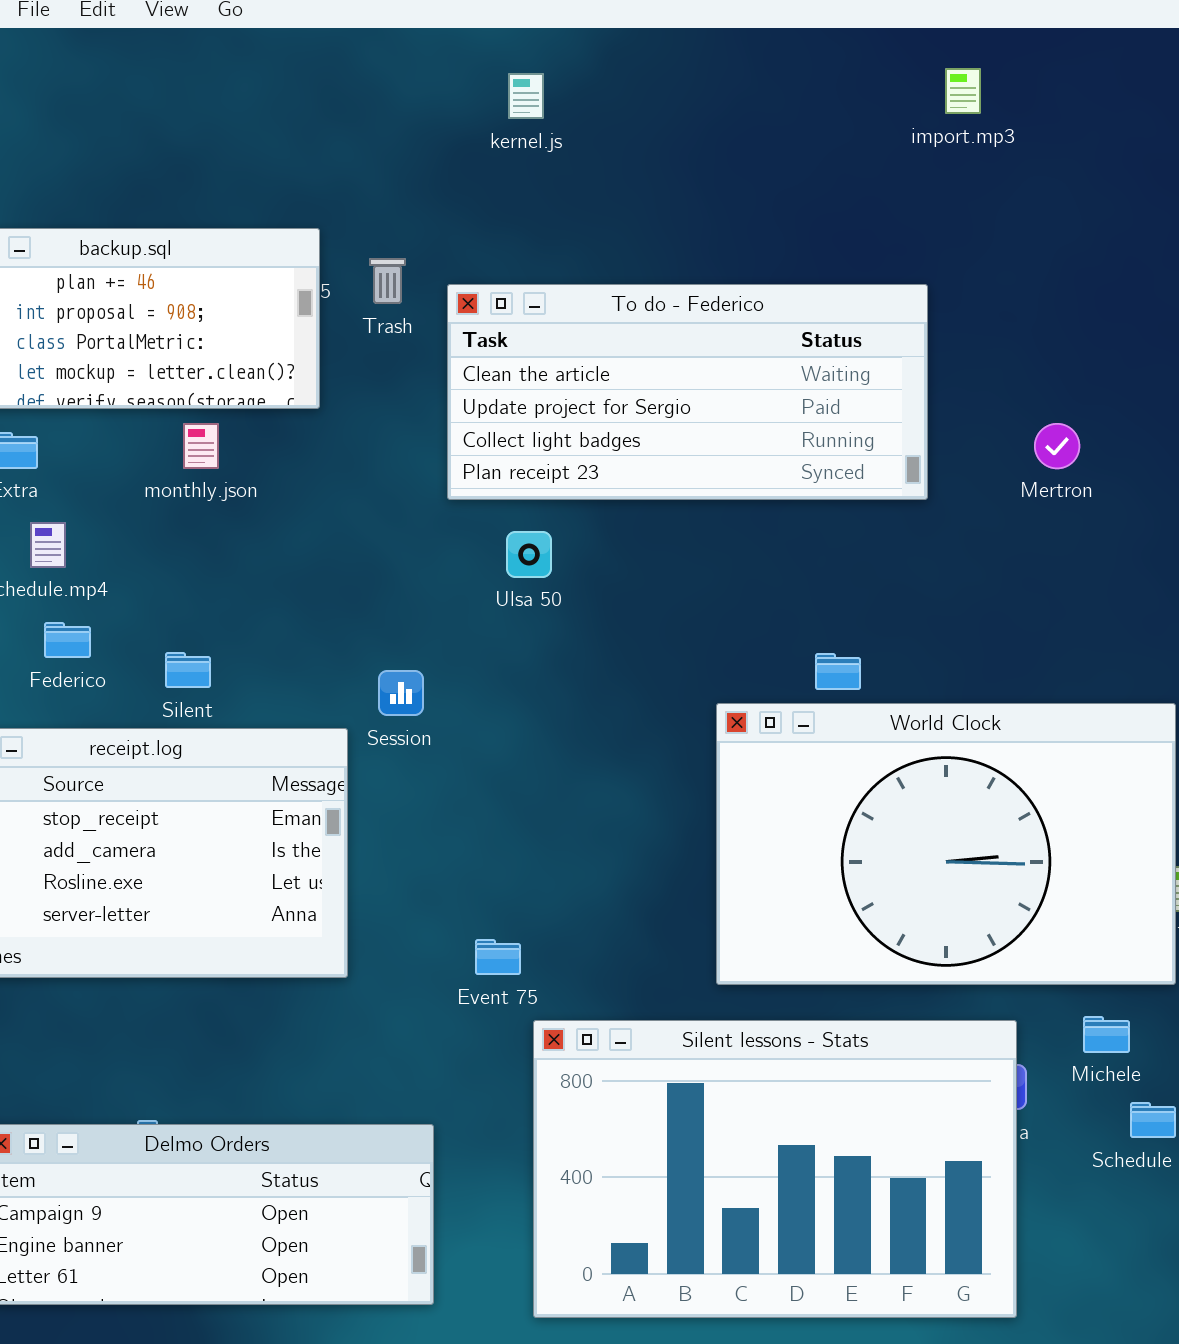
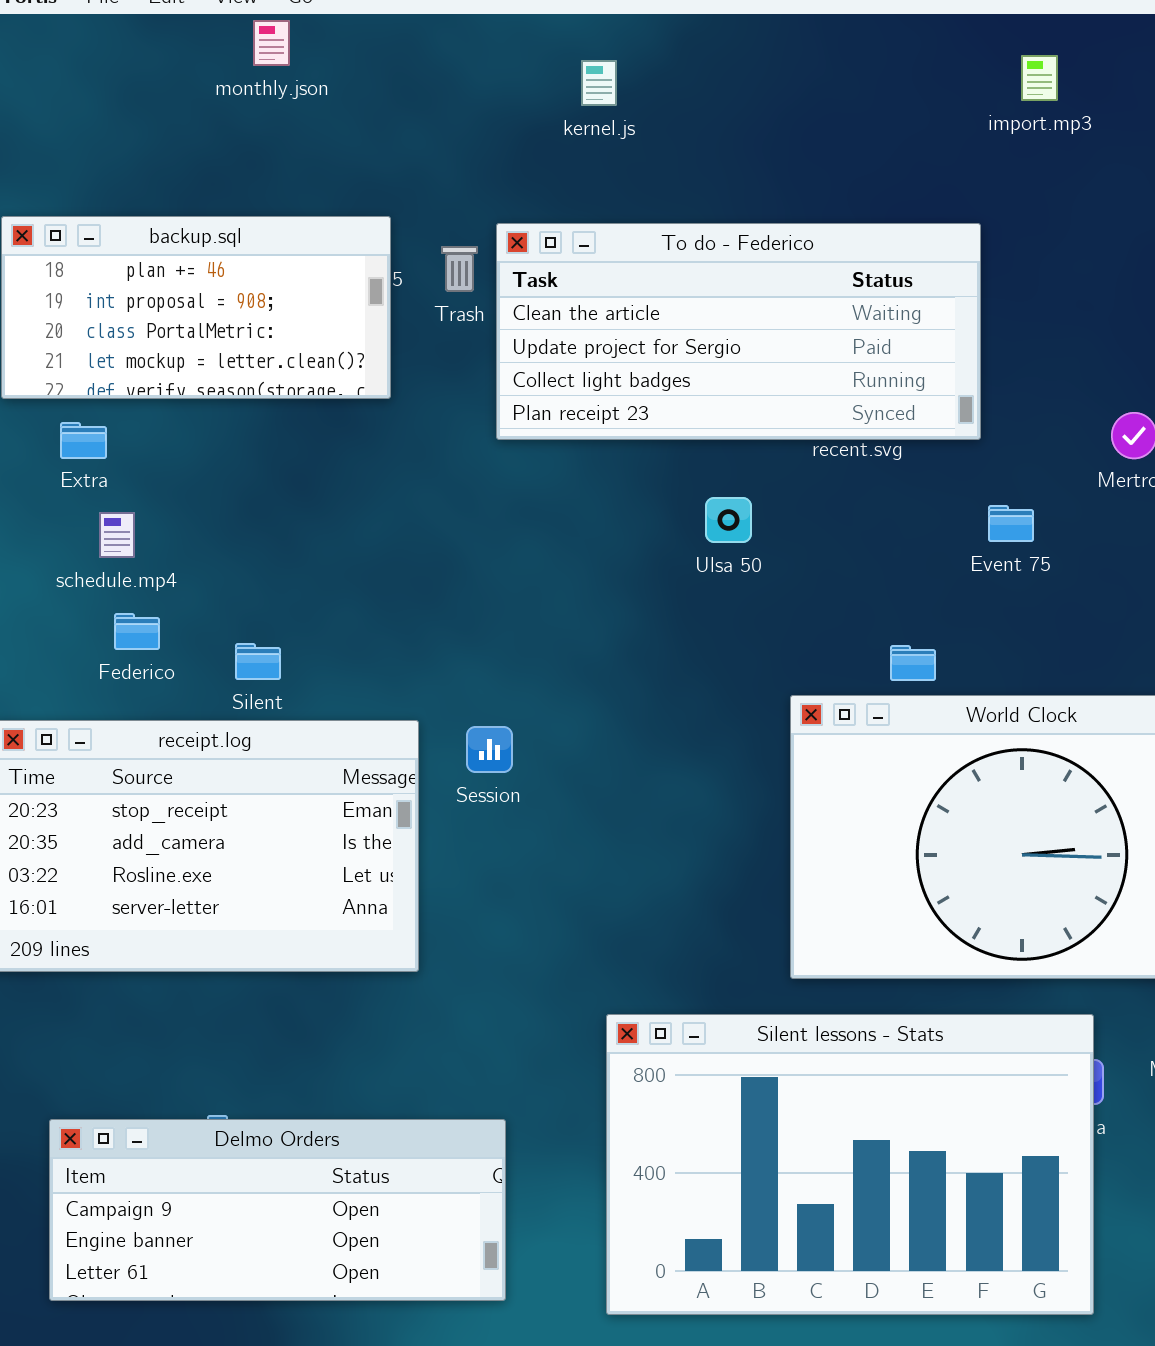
To do - Federico: [447,284,928,500] -> [496,223,981,440], moved
monthly.json: [183,423,219,469] -> [253,20,290,66], moved
Ulsa 50: [506,531,552,578] -> [705,497,752,543], moved
Session: [378,670,424,716] -> [466,726,513,773], moved
Event 75: [475,939,521,975] -> [988,505,1034,542], moved

